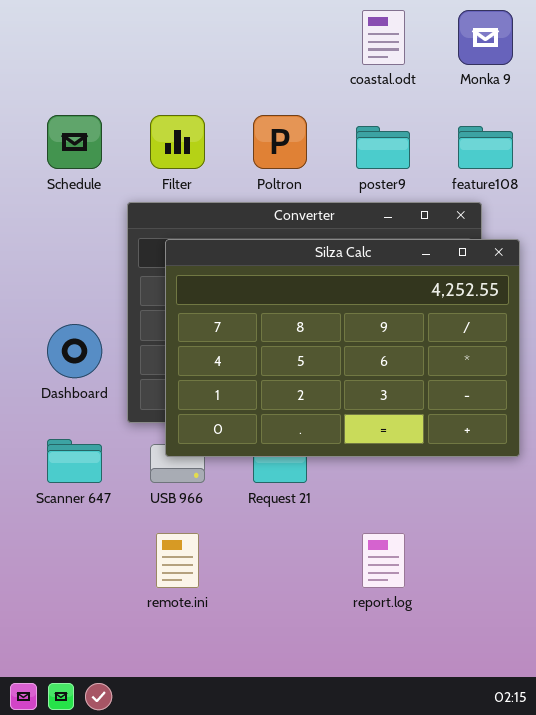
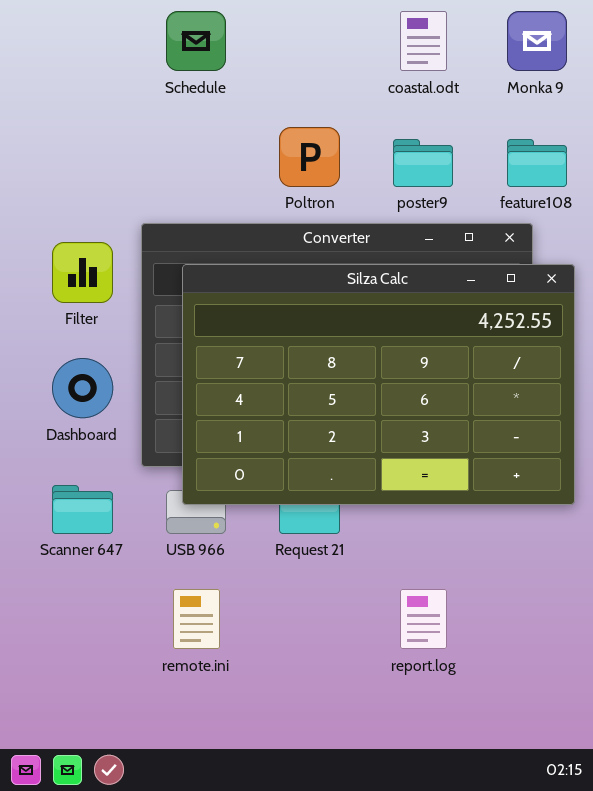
Schedule: [47,115,102,169] -> [166,11,226,71], moved
Filter: [150,115,205,169] -> [52,242,113,303], moved

